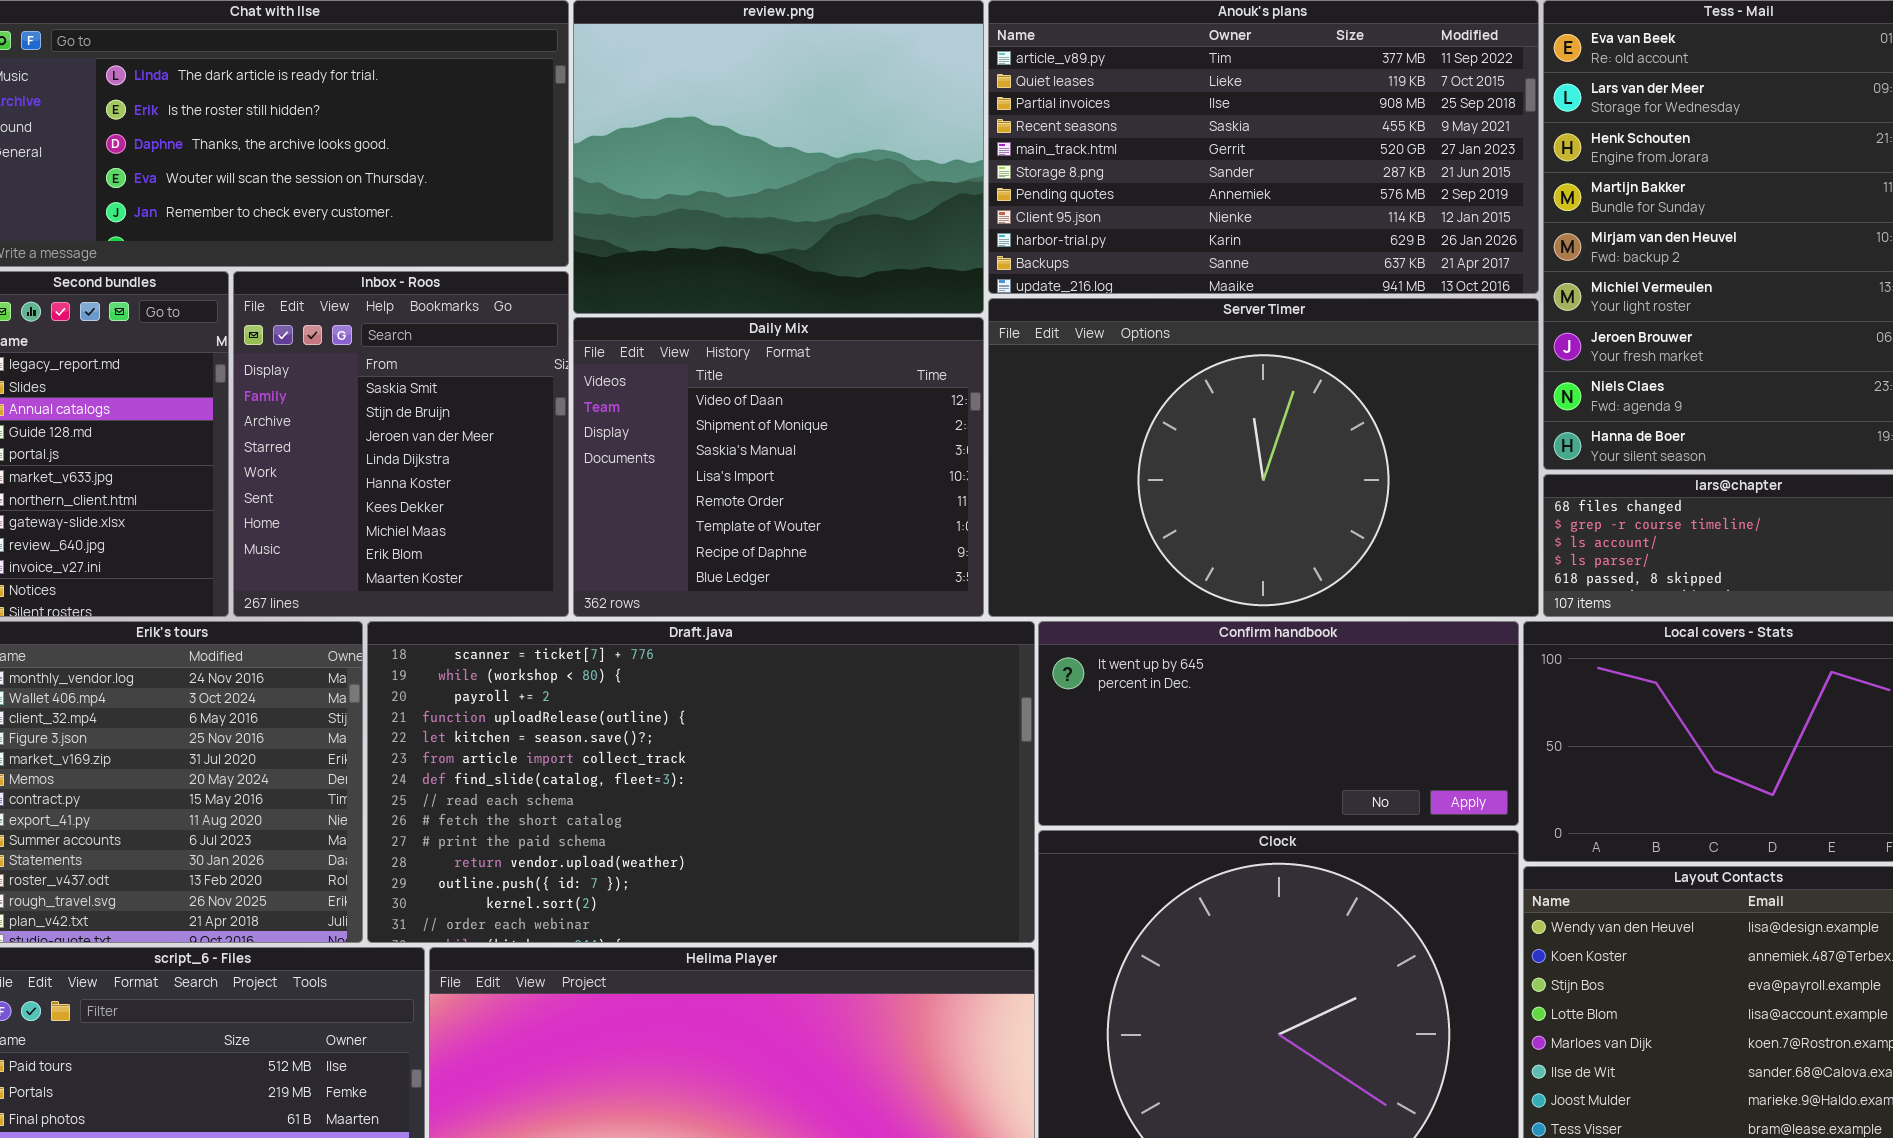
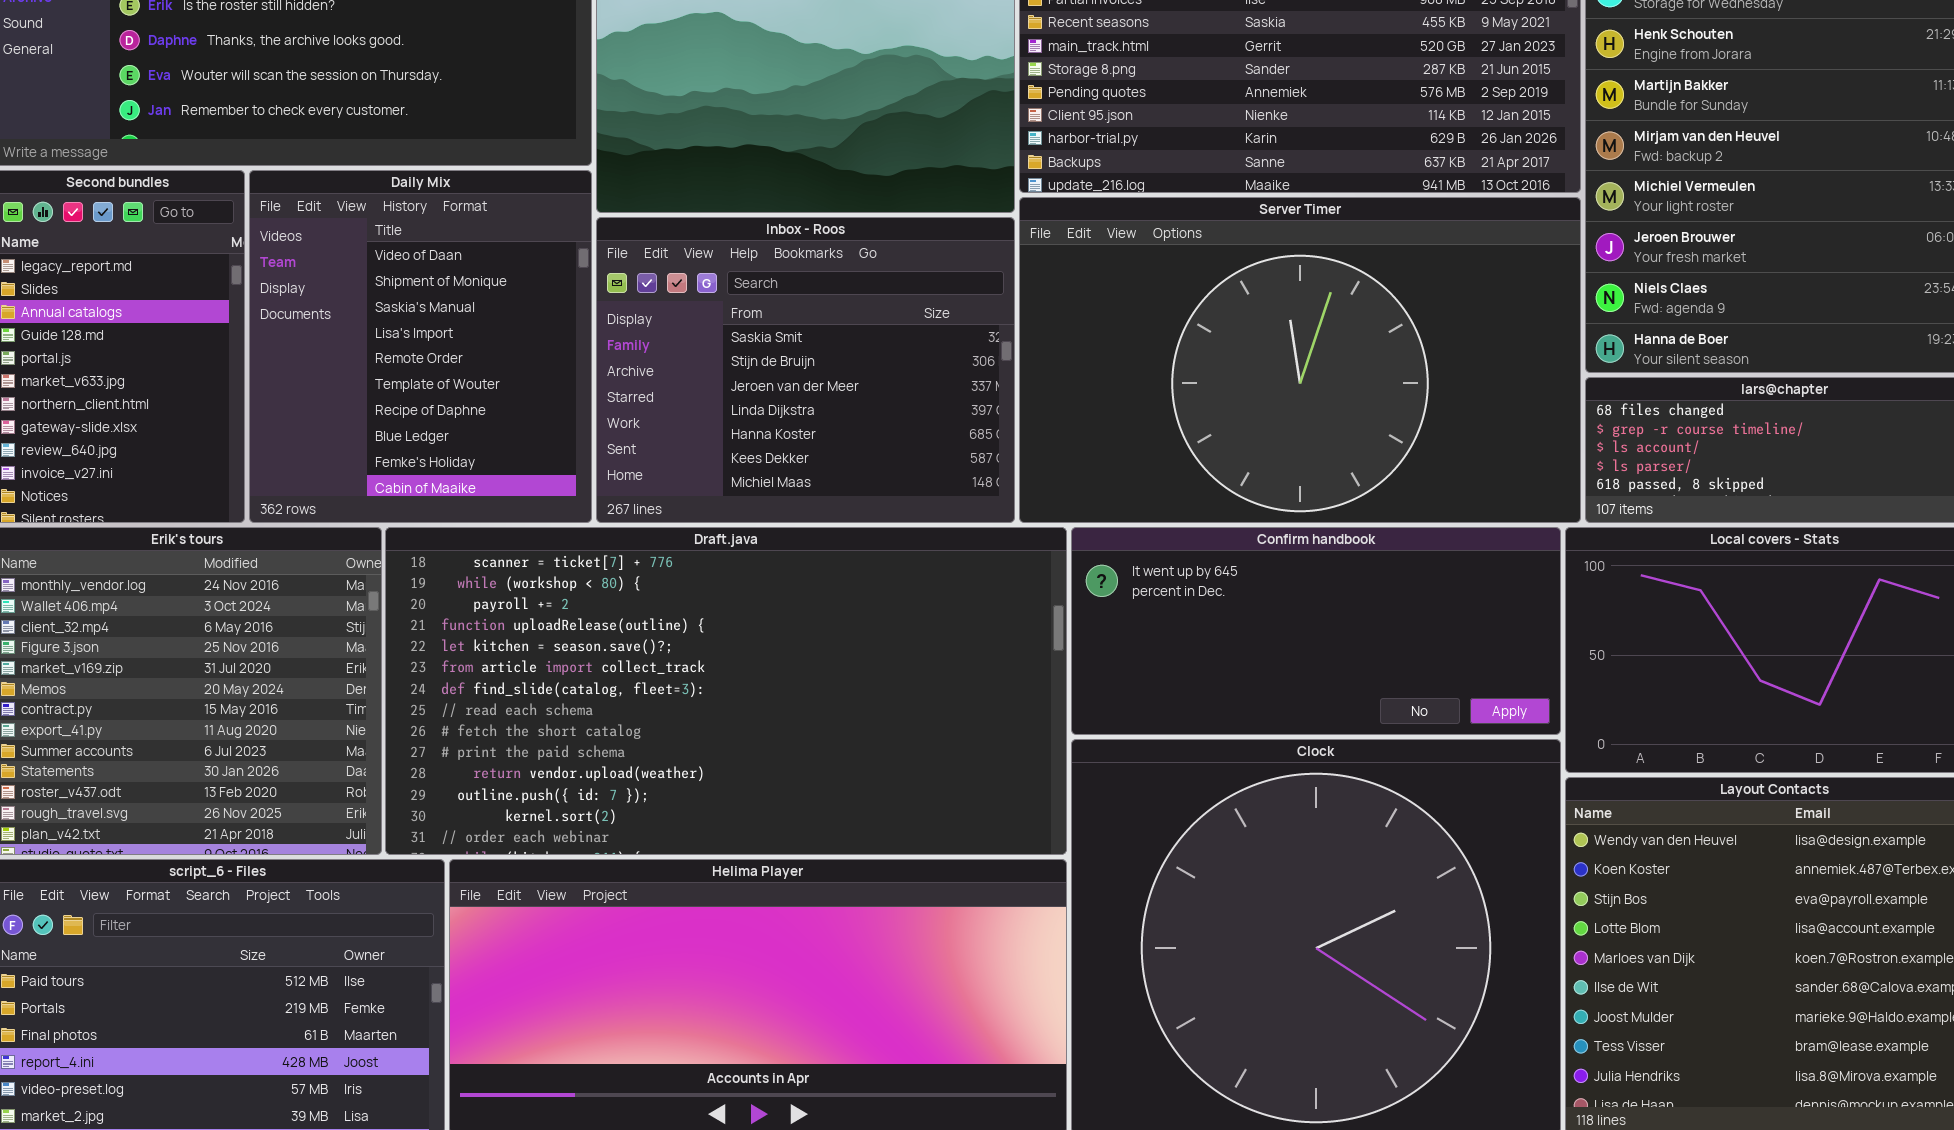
Inbox - Roos: [233,271,569,617] -> [596,217,1015,523], moved, resized
Daily Mix: [573,317,984,617] -> [249,170,592,523], moved, resized

